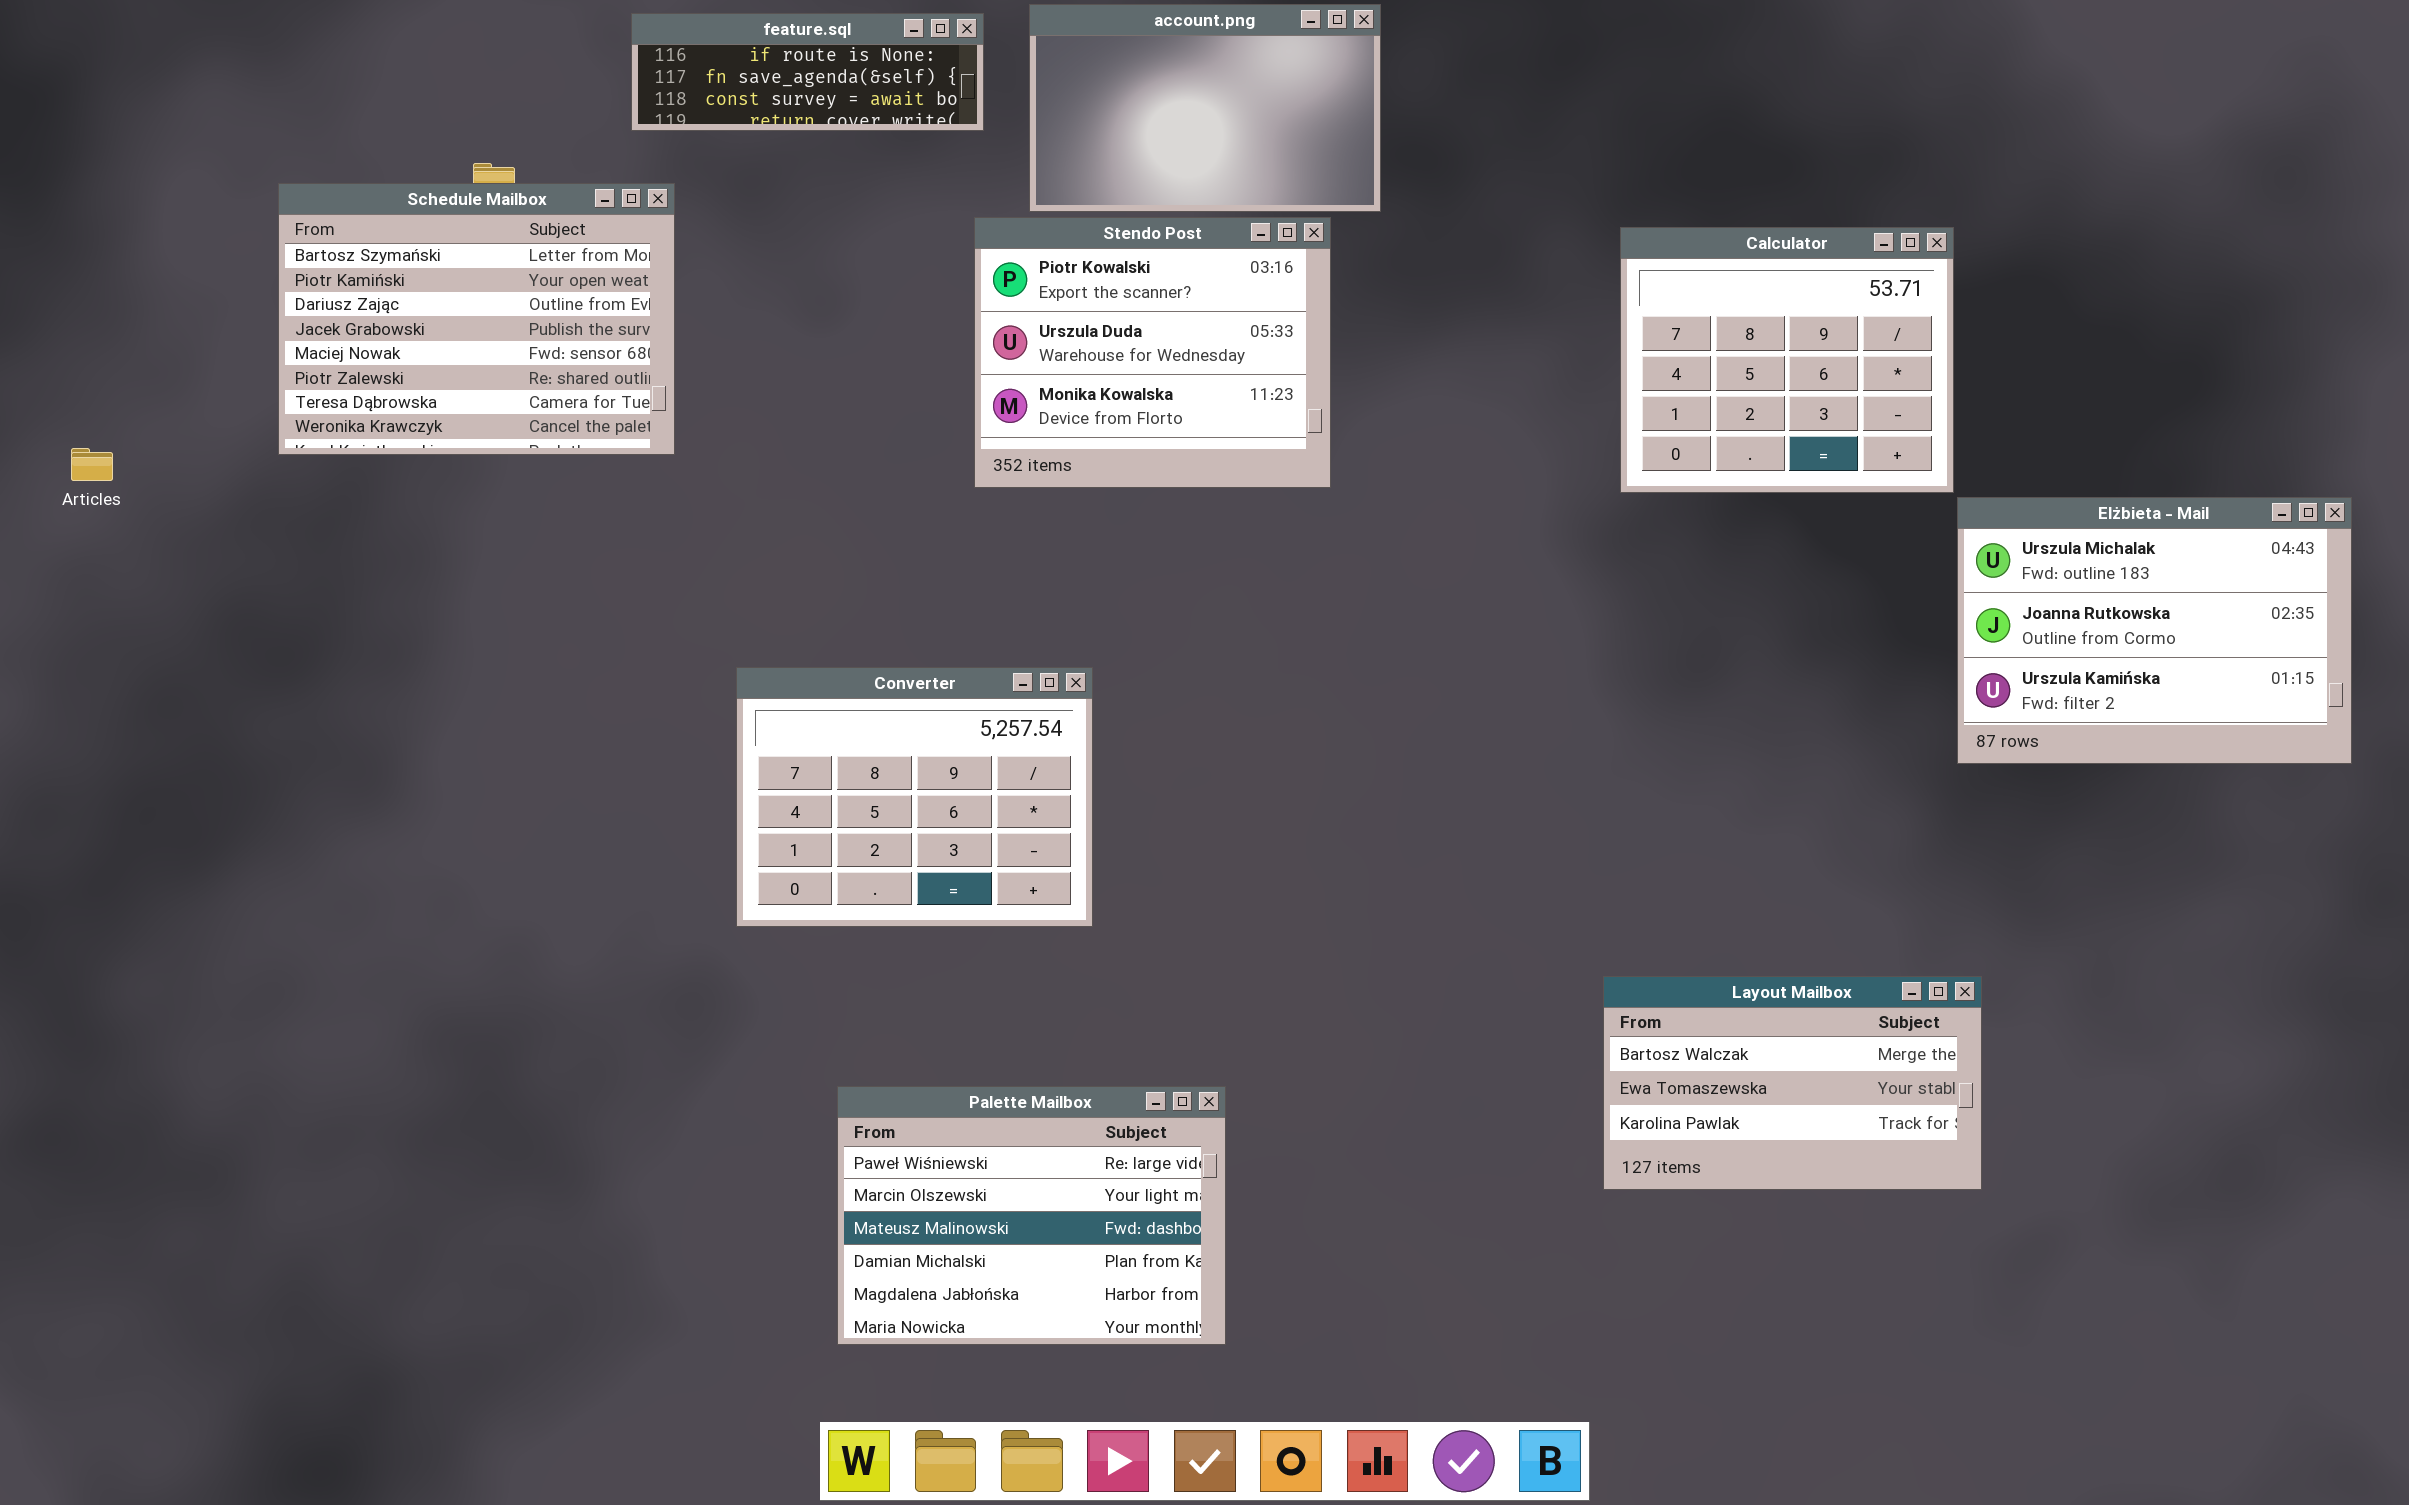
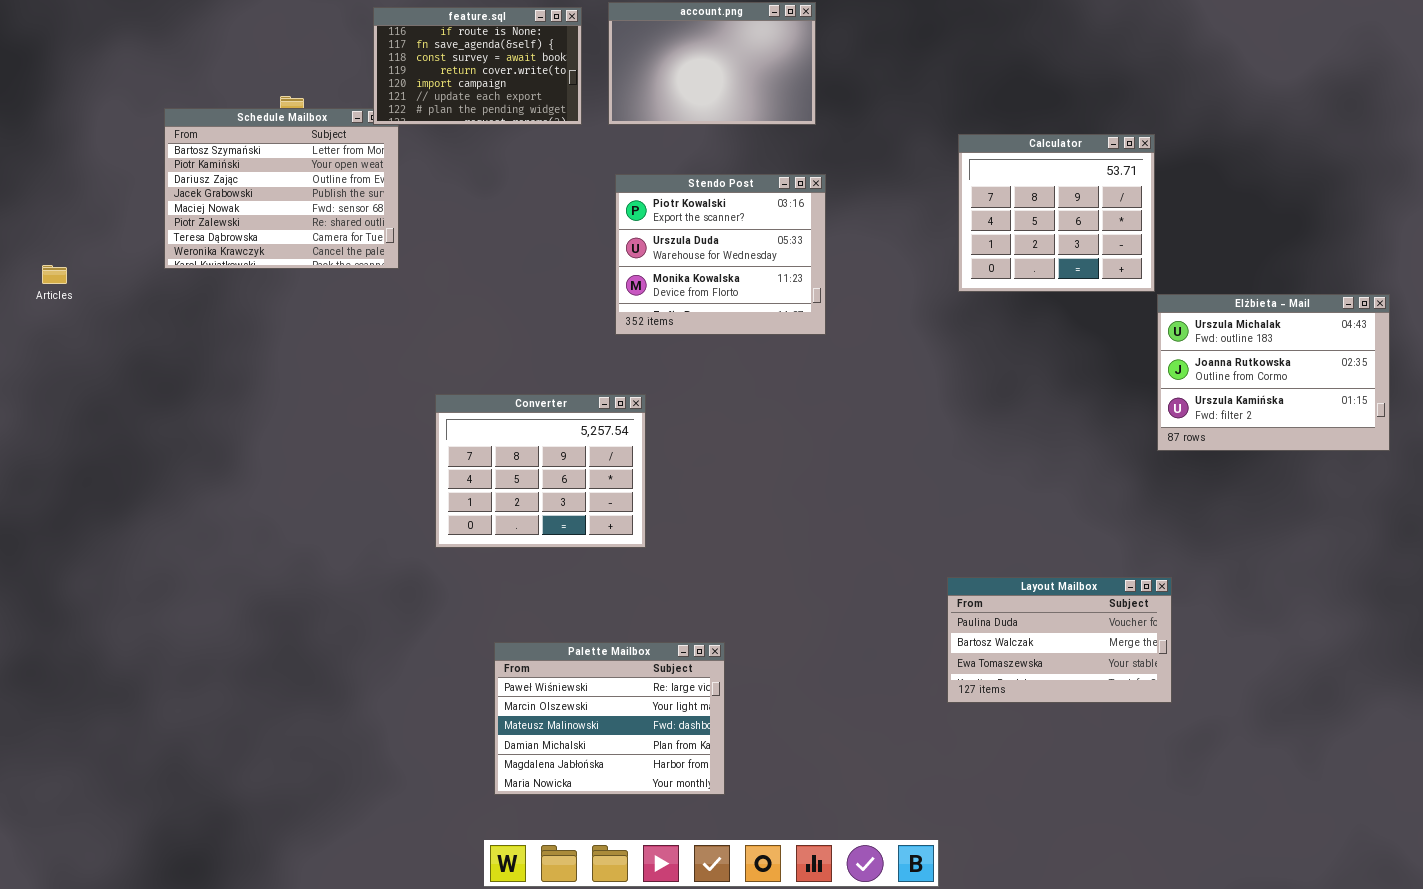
feature.sql: [631,13,984,131] -> [373,7,582,125], resized
Stendo Post: [974,217,1331,488] -> [615,174,826,335], moved
Layout Mailbox: [1603,976,1982,1190] -> [947,577,1172,703], scrolled up 1 row

